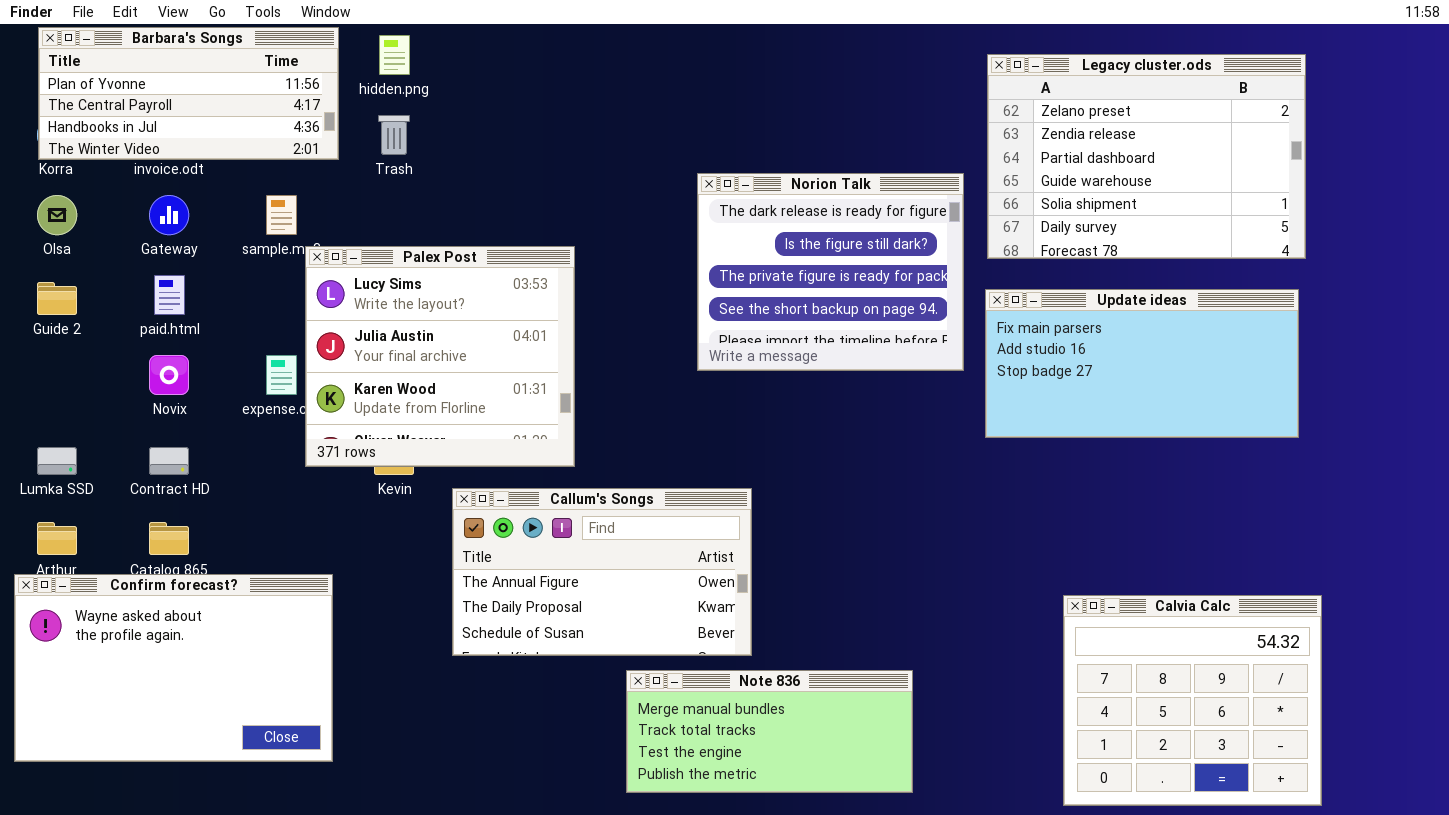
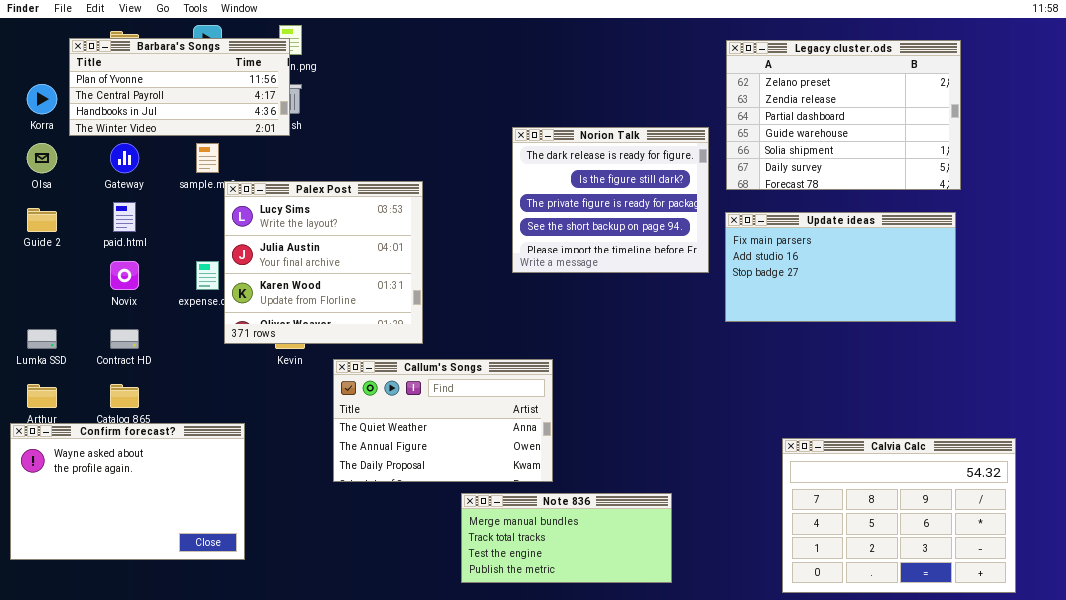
Barbara's Songs: [38,27,339,160] -> [69,38,290,136], moved
Callum's Songs: [452,488,752,656] -> [333,359,553,482], scrolled up 1 row
Calvia Calc: [1063,595,1322,806] -> [782,438,1016,593], resized

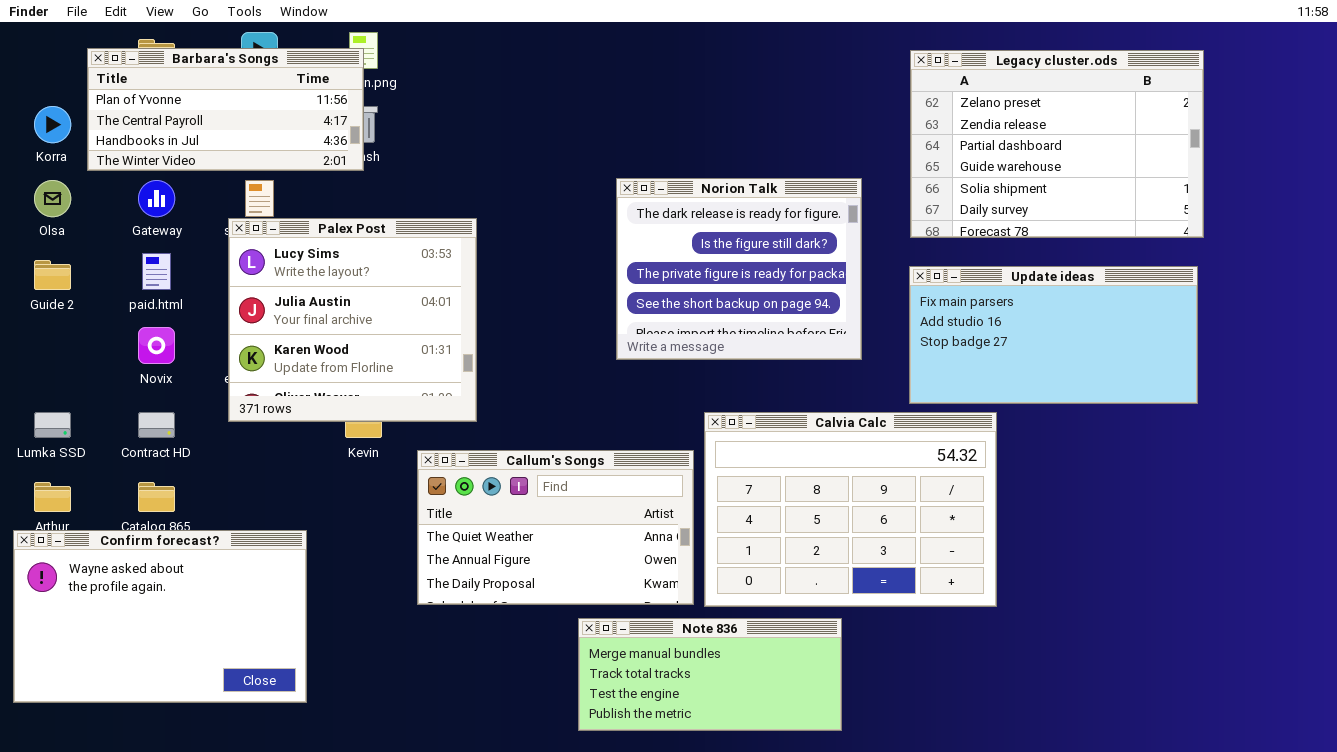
Norion Talk: [512,127,709,273] -> [616,178,862,360], moved
Palex Post: [224,181,423,344] -> [228,218,477,422], moved
Calvia Calc: [782,438,1016,593] -> [704,412,997,607], moved

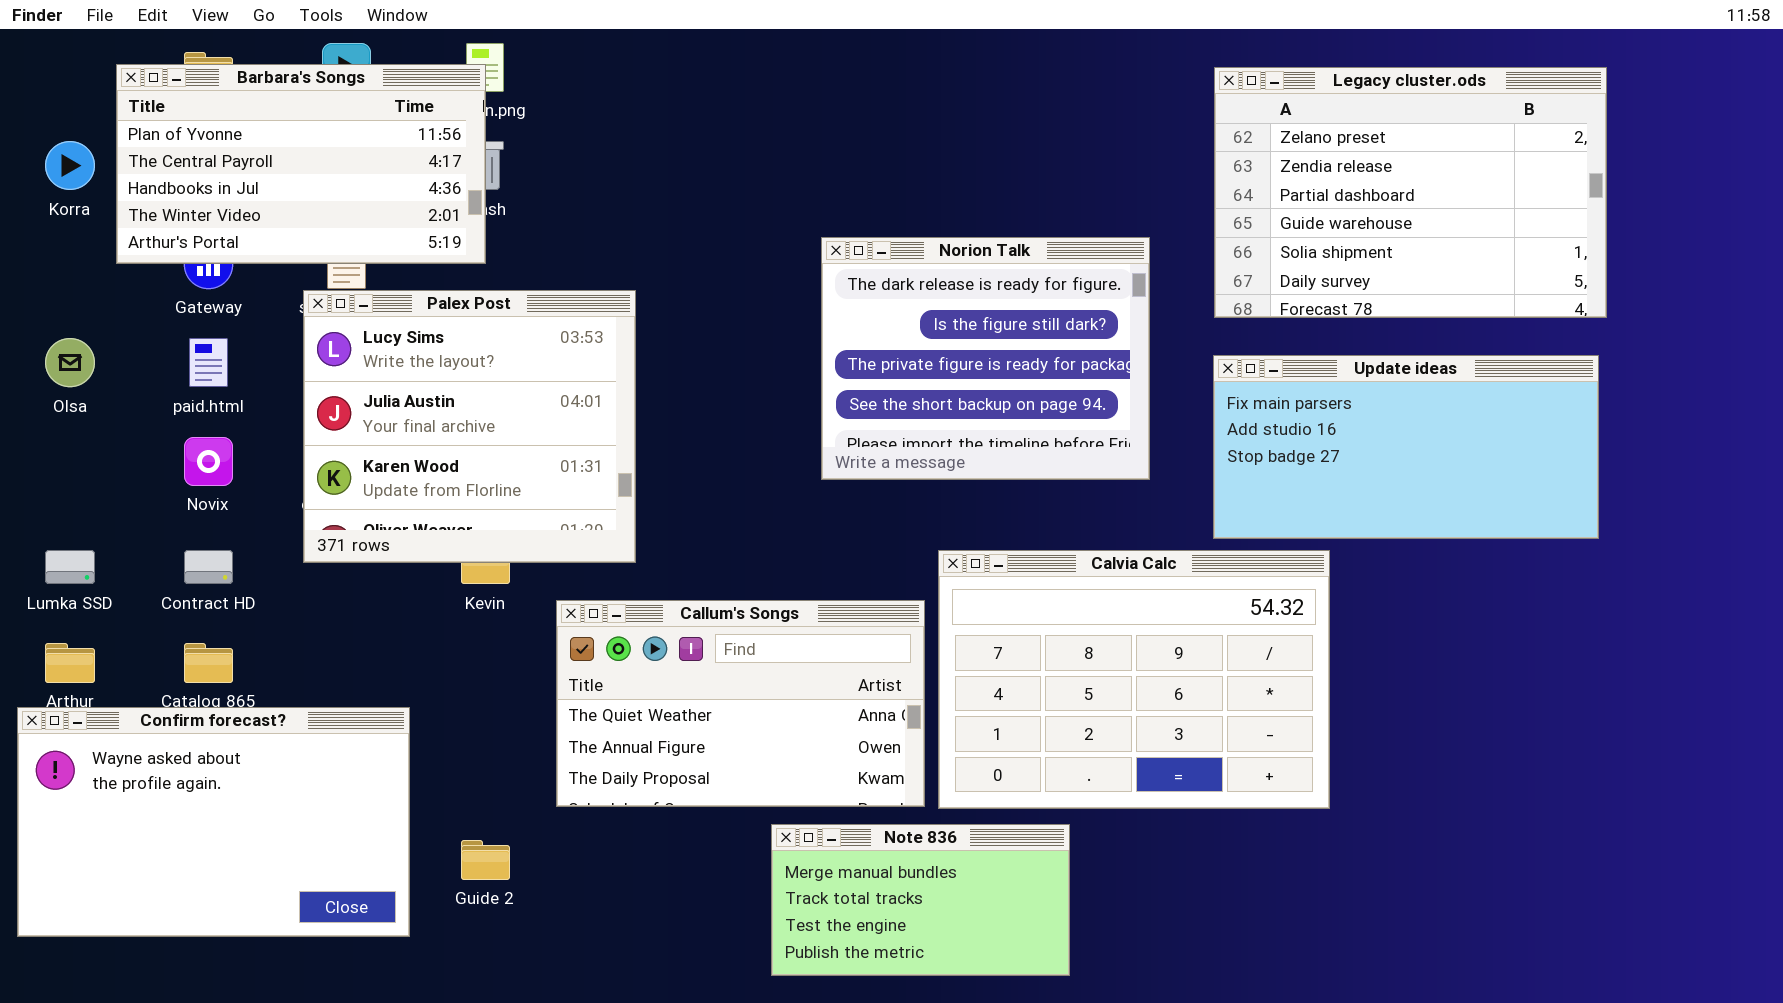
Barbara's Songs: [87,48,364,171] -> [116,64,486,264], resized
Olsa: [34,180,71,217] -> [45,338,95,387], moved
Guide 2: [34,260,71,290] -> [461,840,510,880], moved
Note 836: [578,618,842,731] -> [771,824,1070,976], resized

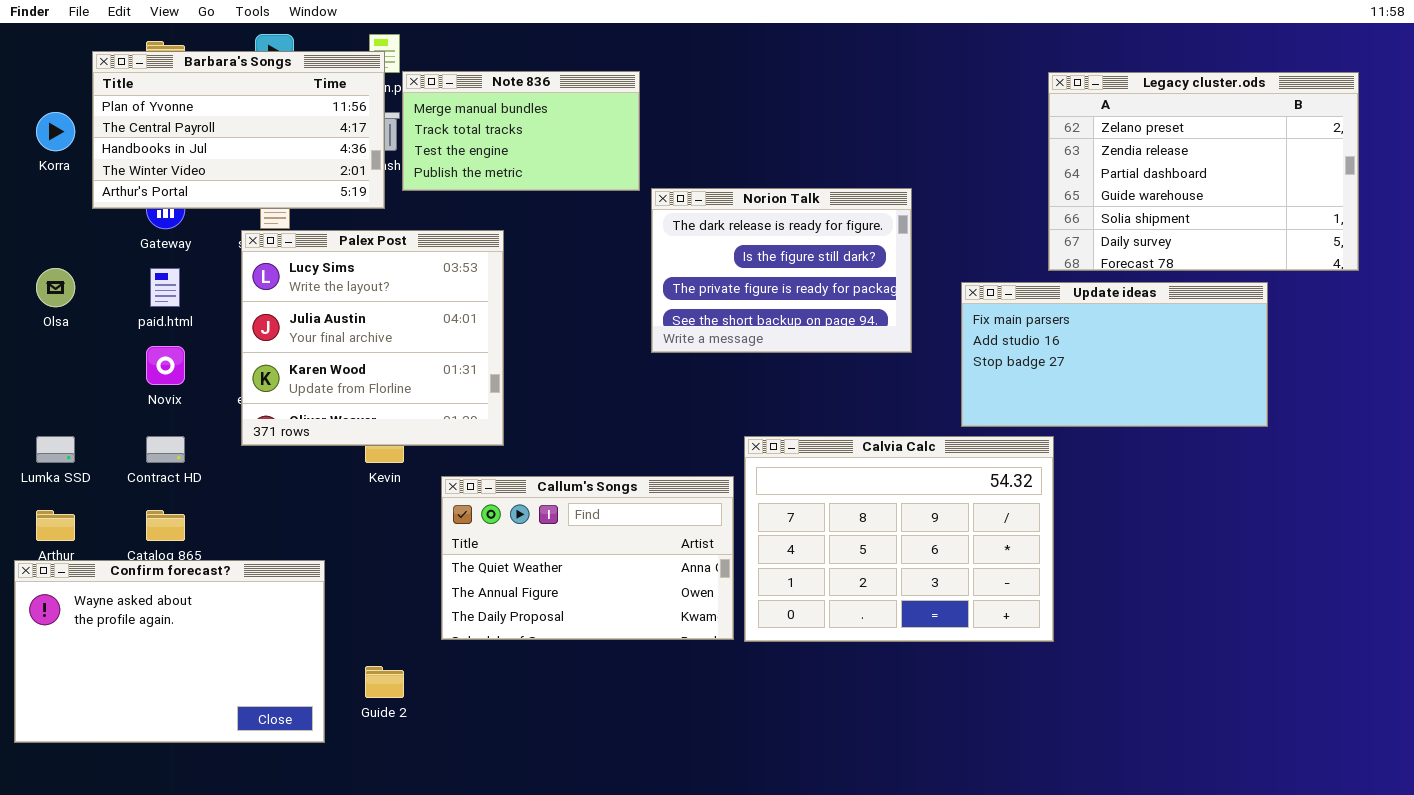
Legacy cluster.ods: [1214,67,1607,318] -> [1048,72,1359,271], moved
Norion Talk: [821,237,1150,480] -> [651,188,912,353], resized
Note 836: [771,824,1070,976] -> [402,71,640,191], moved

